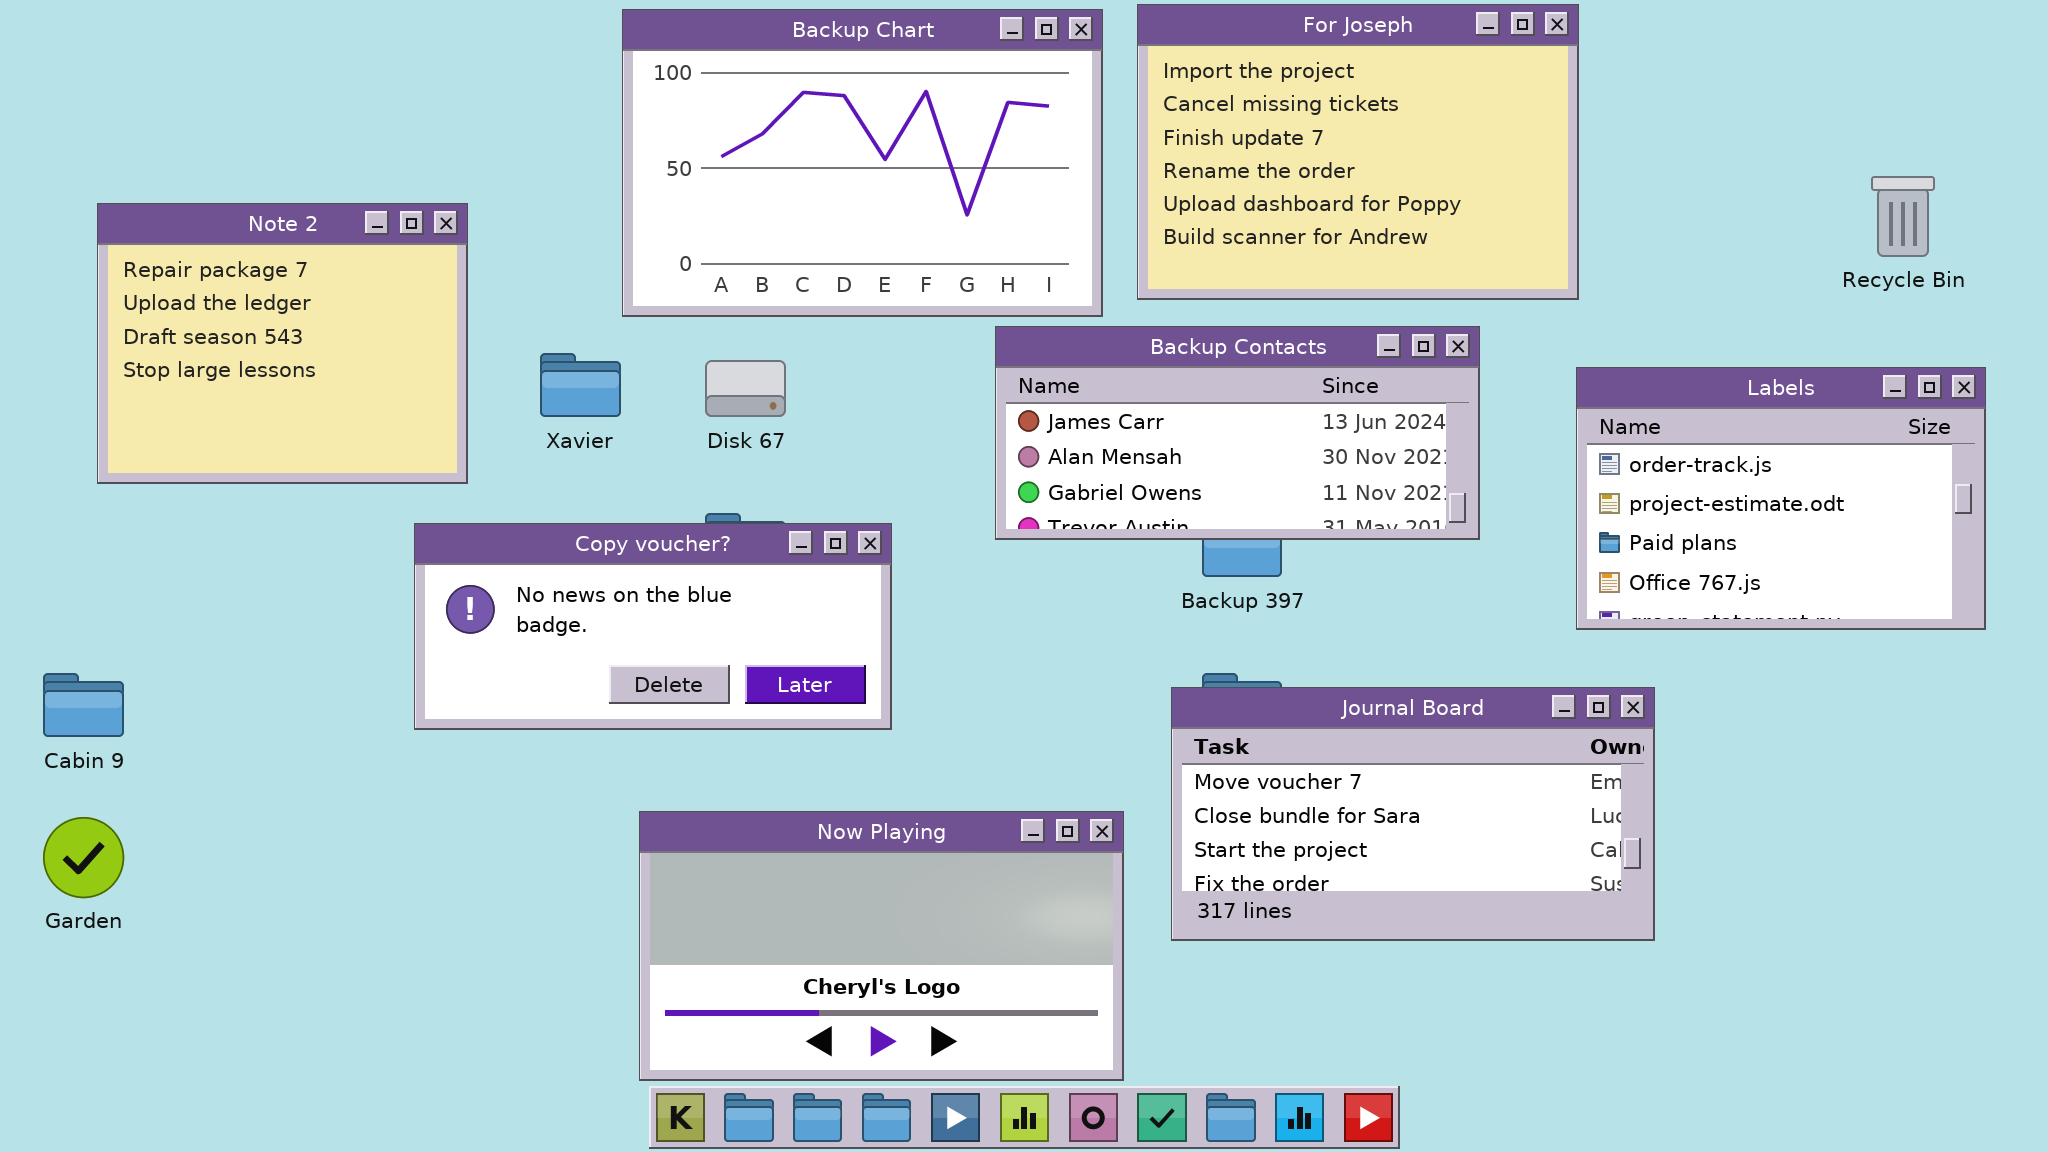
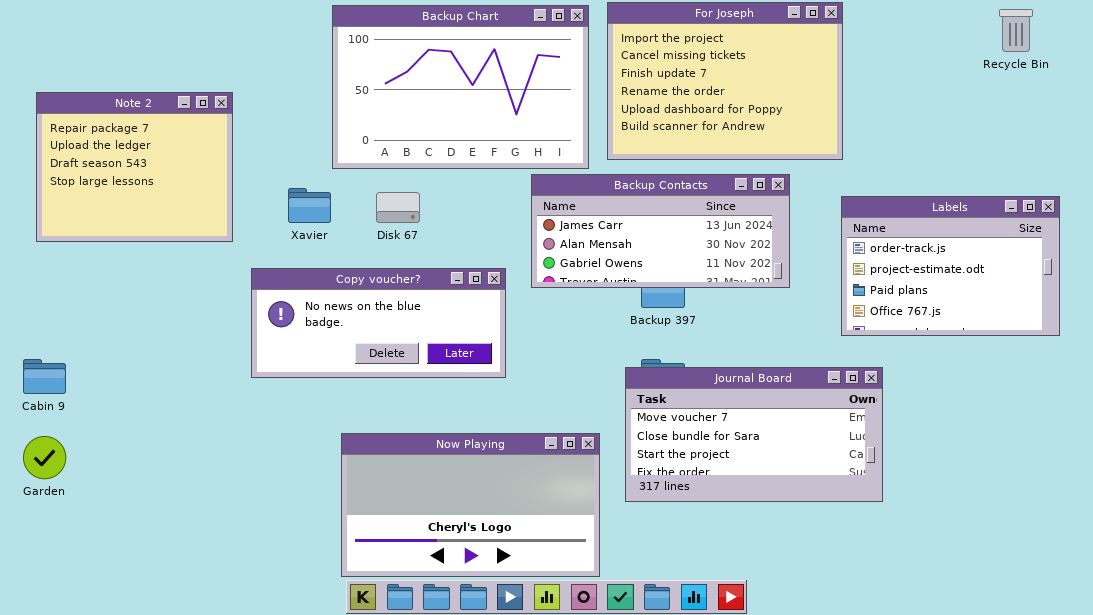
Recycle Bin: [1871,176,1935,257] -> [999,9,1033,52], moved
Note 2: [97,203,468,484] -> [36,92,233,242], moved
Copy voucher?: [414,523,892,730] -> [251,268,506,378], moved

